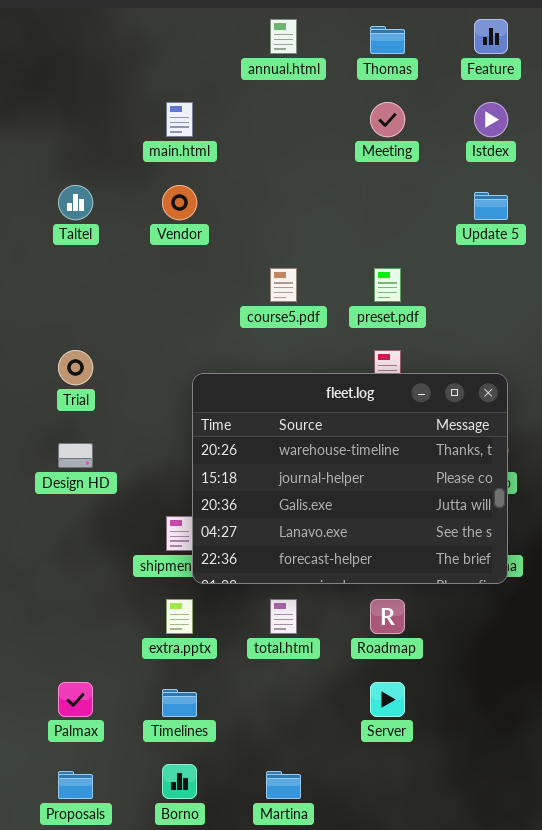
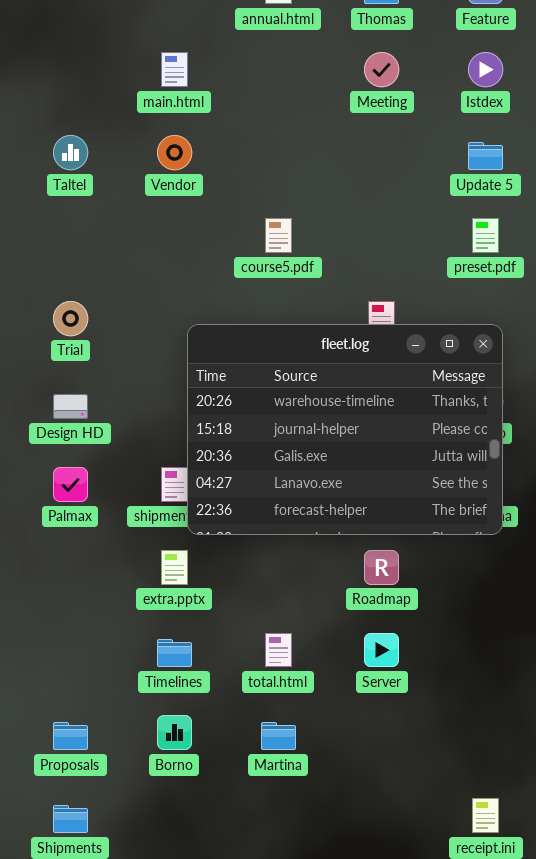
preset.pdf: [374,268,401,302] -> [472,218,499,253], moved
total.html: [270,599,297,634] -> [265,633,292,667], moved
Palmax: [58,682,93,717] -> [53,467,88,502], moved

